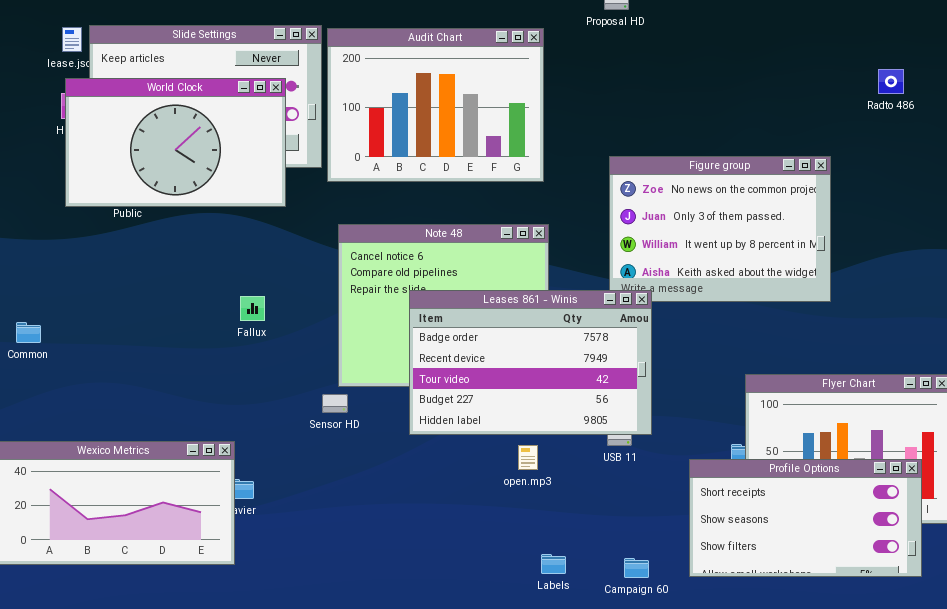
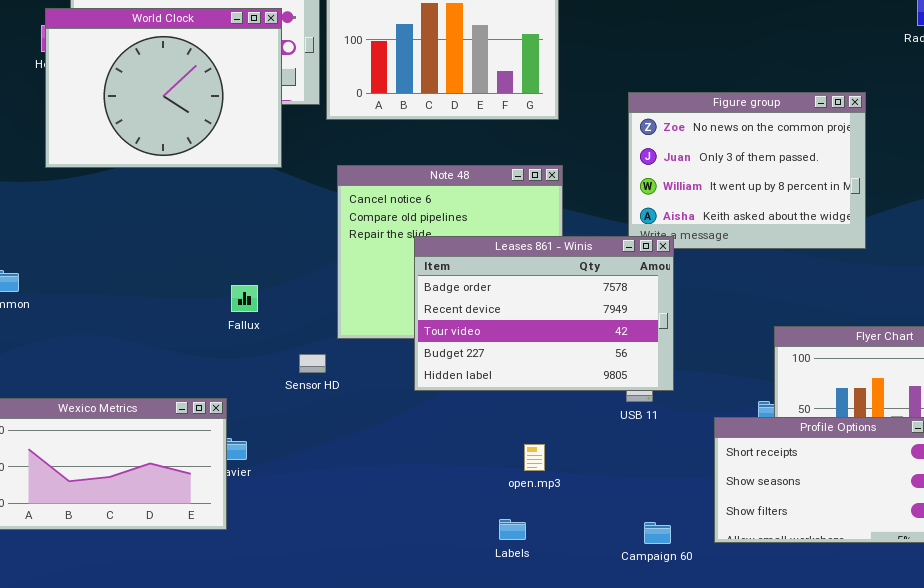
World Clock: [65,78,286,207] -> [45,8,282,168], resized
Fallux: [240,296,265,321] -> [231,285,258,312], moved
Sensor HD: [322,394,348,413] -> [299,354,326,373], moved
open.mp3: [518,445,538,470] -> [524,444,545,471], moved
Labels: [541,554,566,574] -> [499,519,526,540], moved

